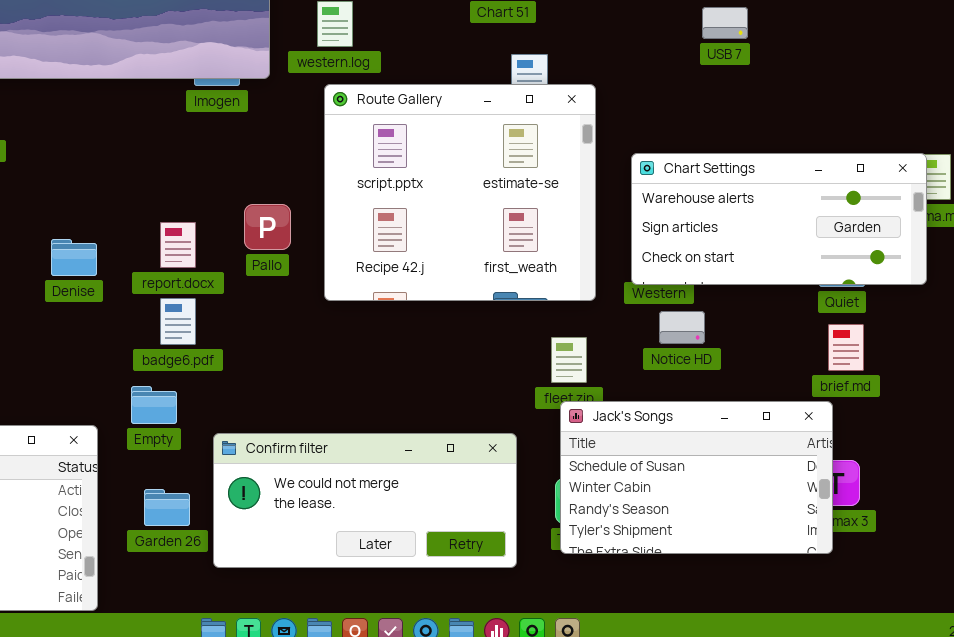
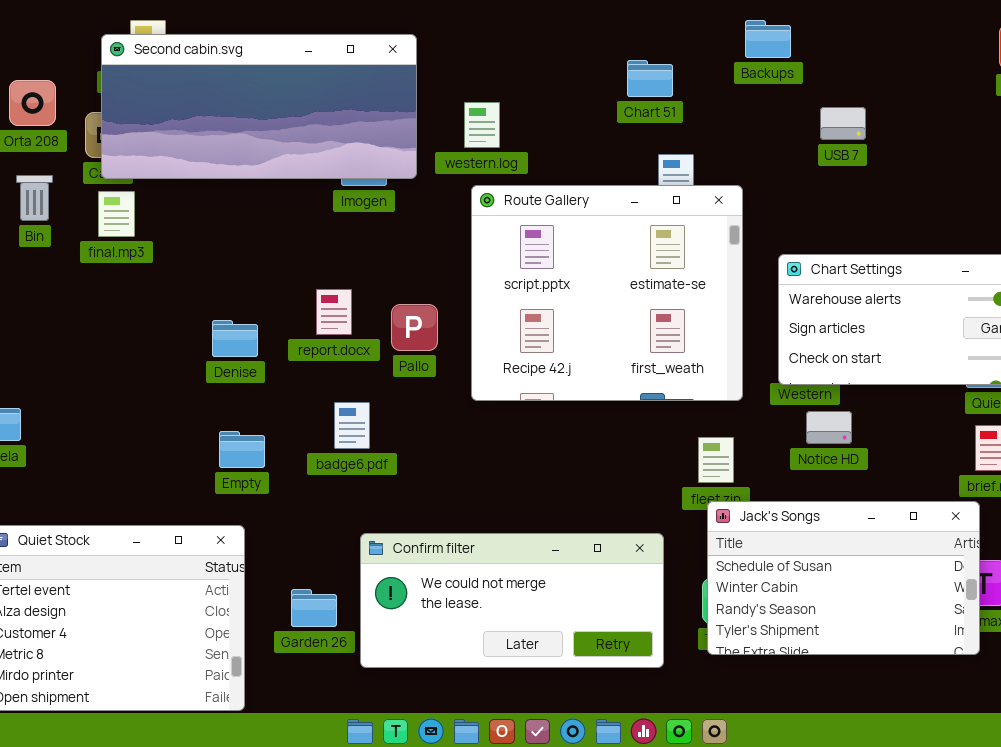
USB 7: [702,7,748,39] -> [820,107,866,140], moved
report.docx: [160,222,196,268] -> [316,289,352,335], moved
Denise: [51,239,97,276] -> [212,320,258,357], moved
badge6.pdf: [160,298,196,345] -> [334,402,370,449], moved
Empty: [131,386,177,424] -> [219,431,265,468], moved

